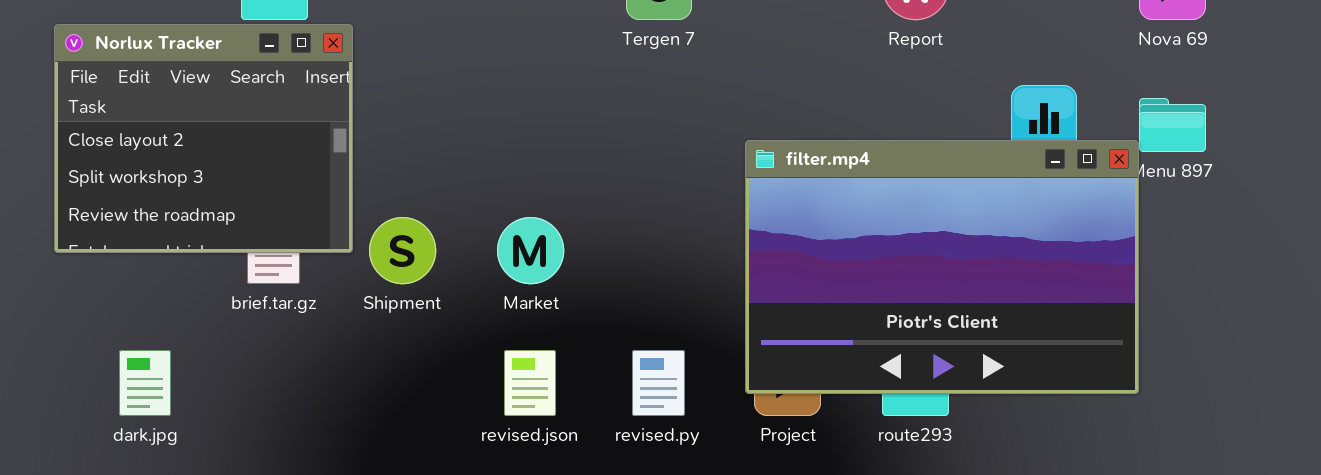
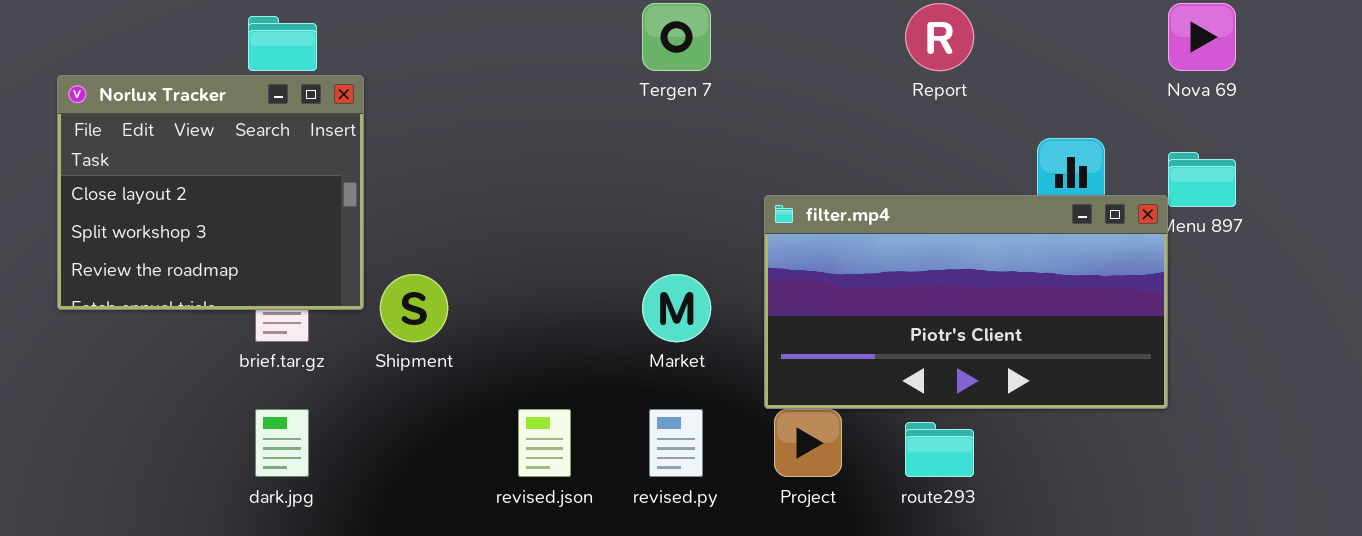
filter.mp4: [745,140,1139,394] -> [764,195,1168,409], resized
Market: [497,217,564,284] -> [642,274,711,342], moved
dark.jpg: [119,350,171,416] -> [255,409,309,477], moved

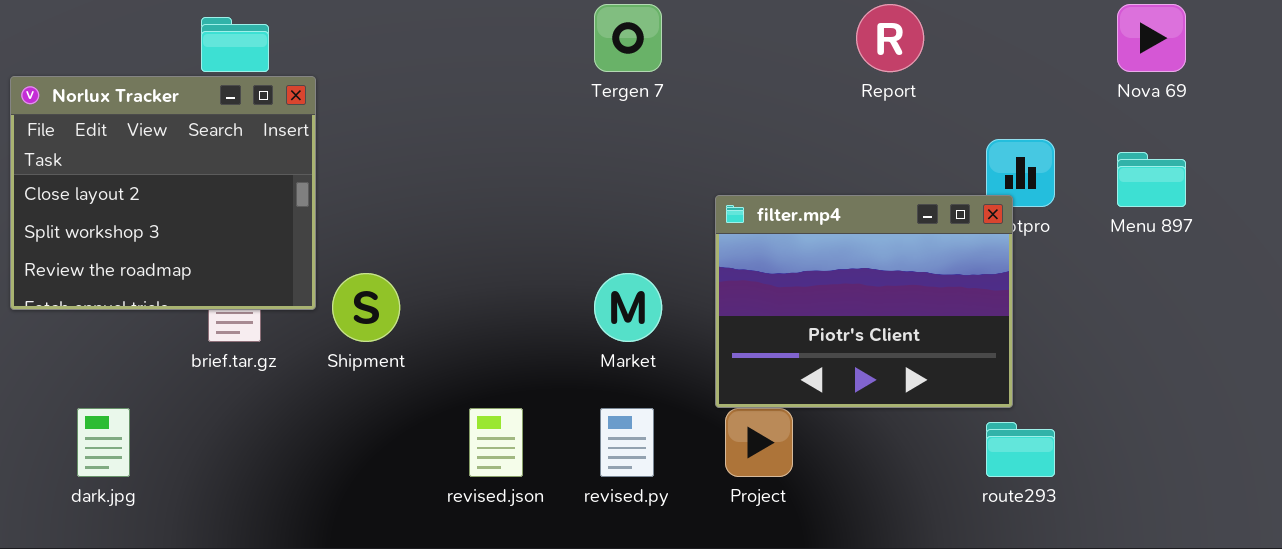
filter.mp4: [764,195,1168,409] -> [715,195,1013,408], resized
dark.jpg: [255,409,309,477] -> [77,408,130,477], moved
route293: [905,422,974,477] -> [986,422,1055,477], moved

